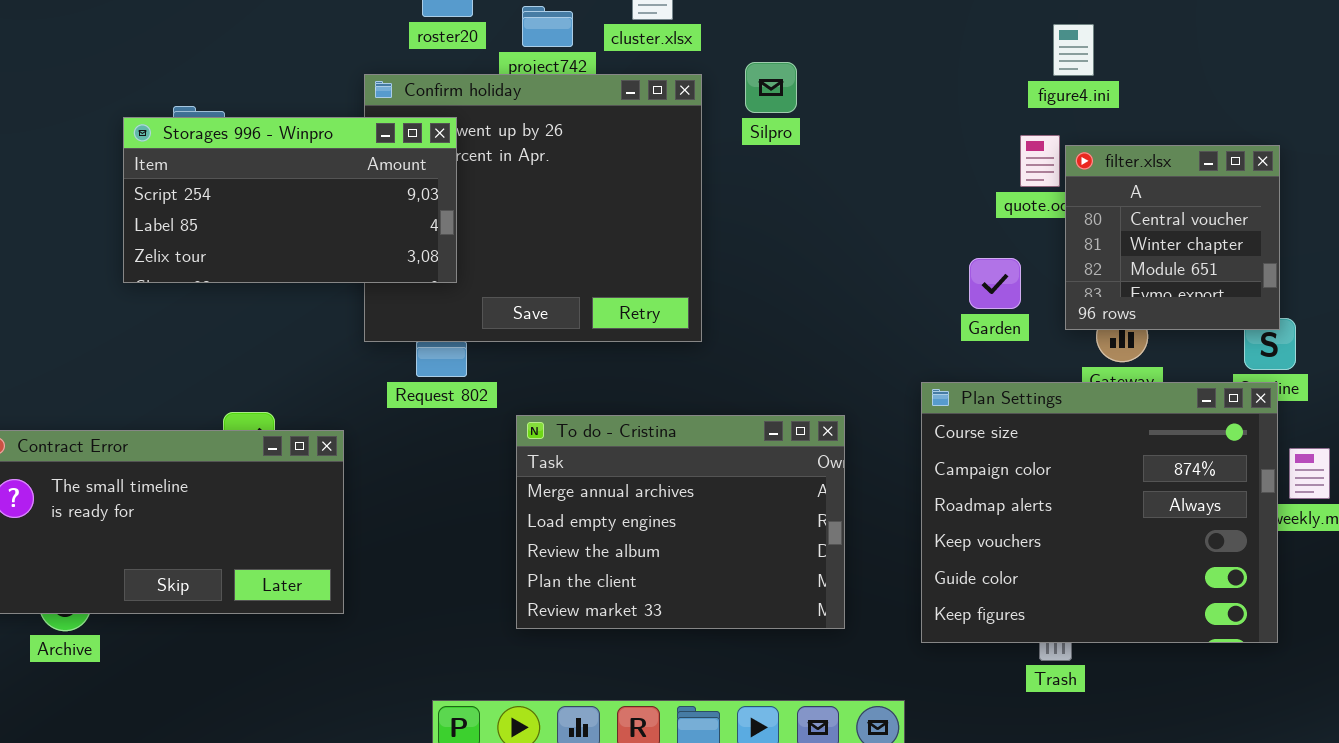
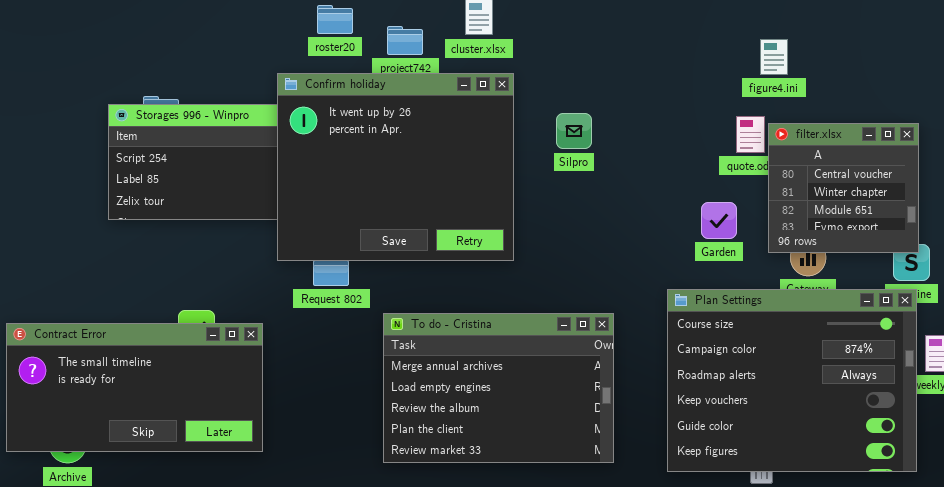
Silpro: [745,62,797,113] -> [556,113,592,149], moved
Confirm holiday: [364,74,702,342] -> [277,73,514,261], raised

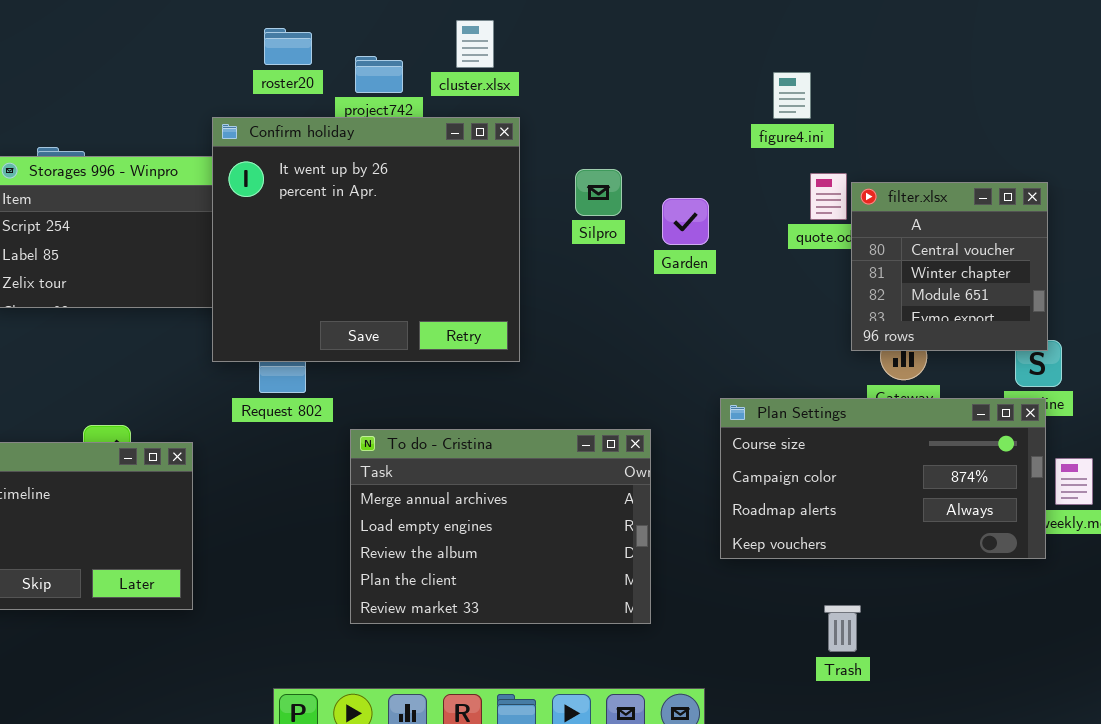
figure4.ini: [760,39,788,75] -> [773,72,811,119], moved
Garden: [701,202,737,239] -> [662,198,709,245], moved
Plan Settings: [667,289,917,472] -> [720,398,1046,559], resized

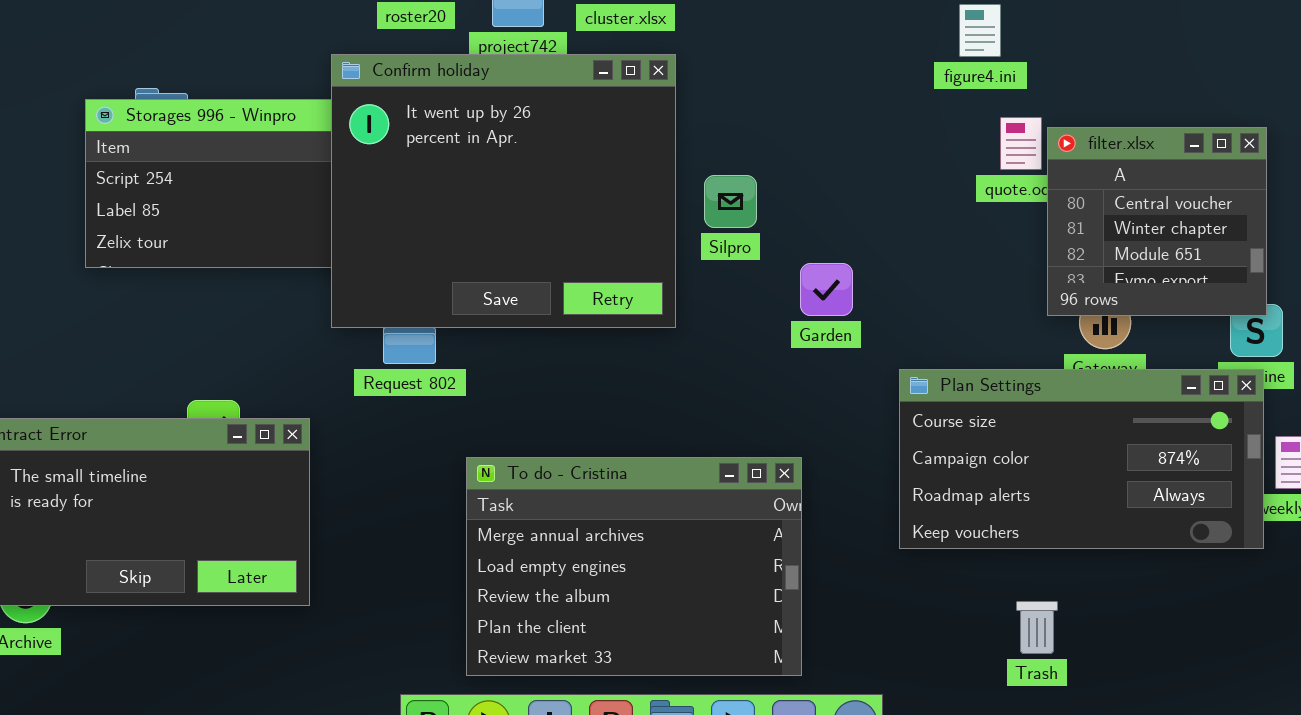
Silpro: [575,169,622,216] -> [704,175,757,228], moved
Garden: [662,198,709,245] -> [800,263,853,316], moved
To do - Cristina: [350,429,651,624] -> [466,457,802,676], moved

